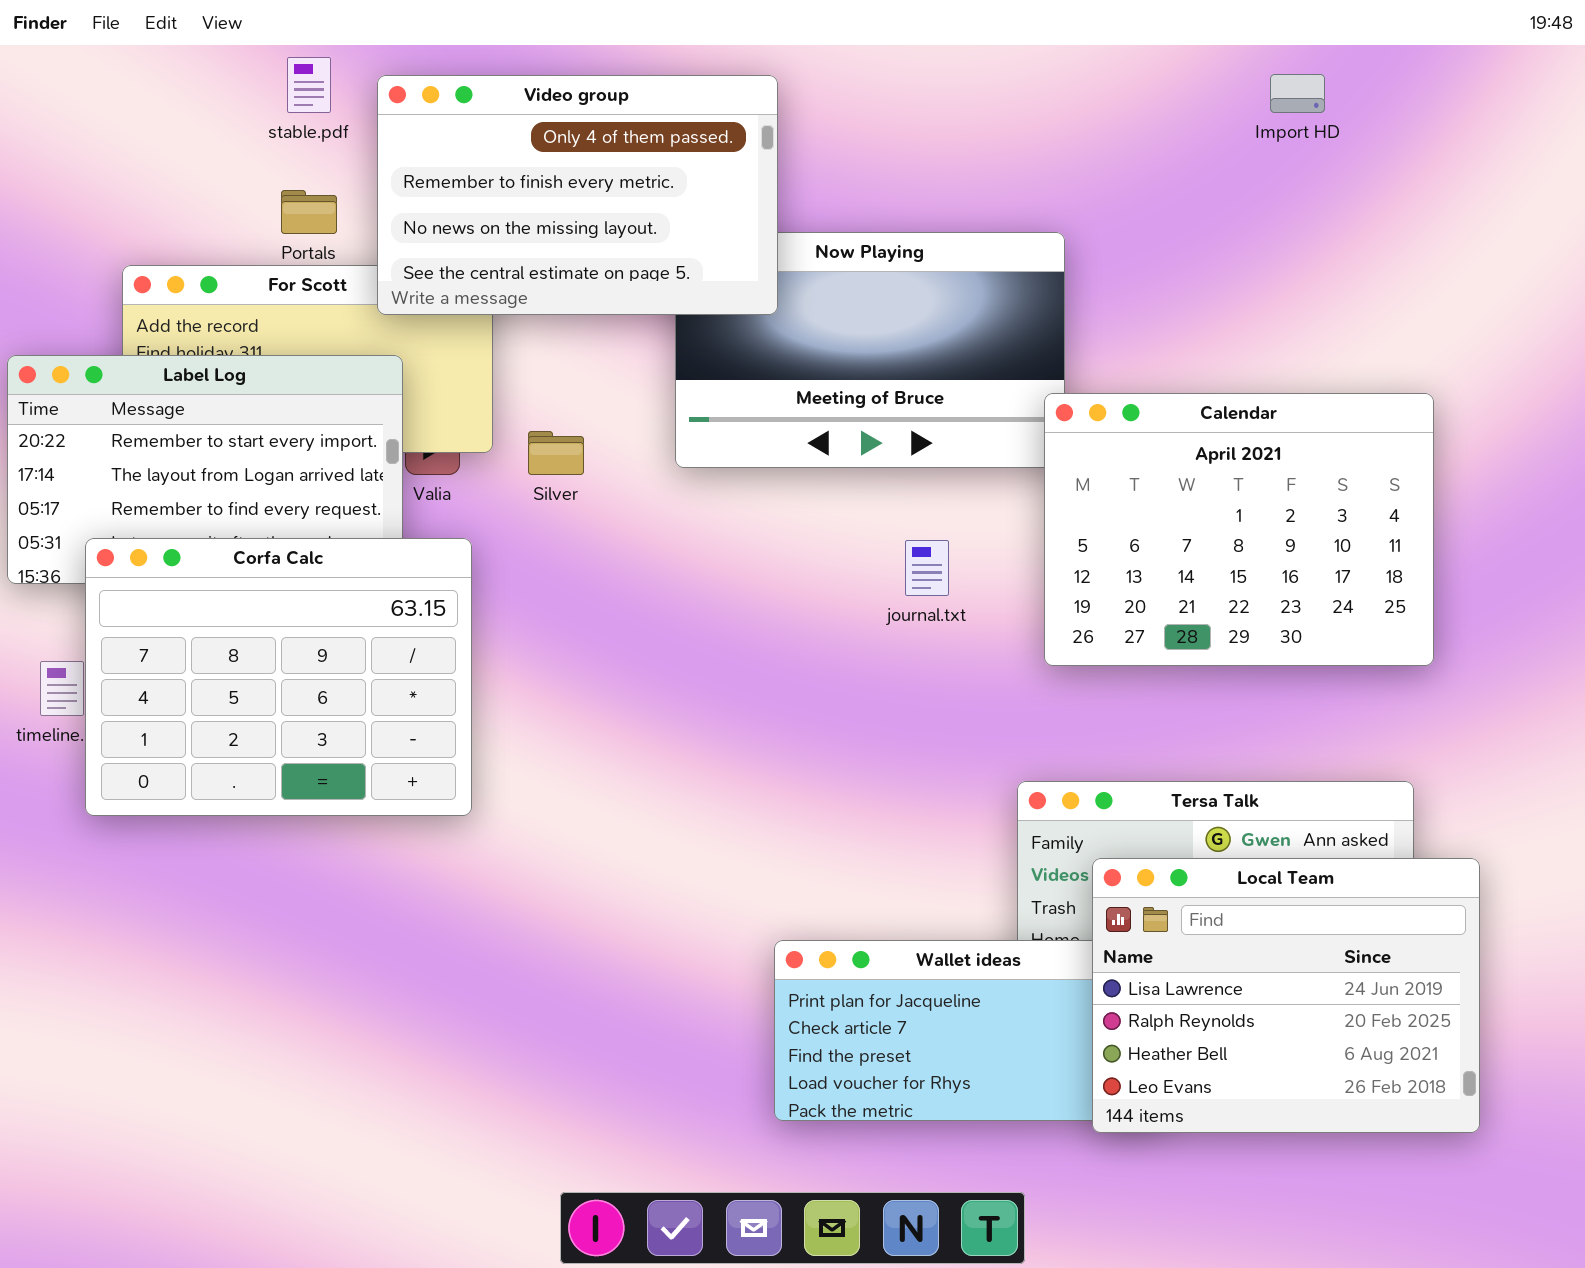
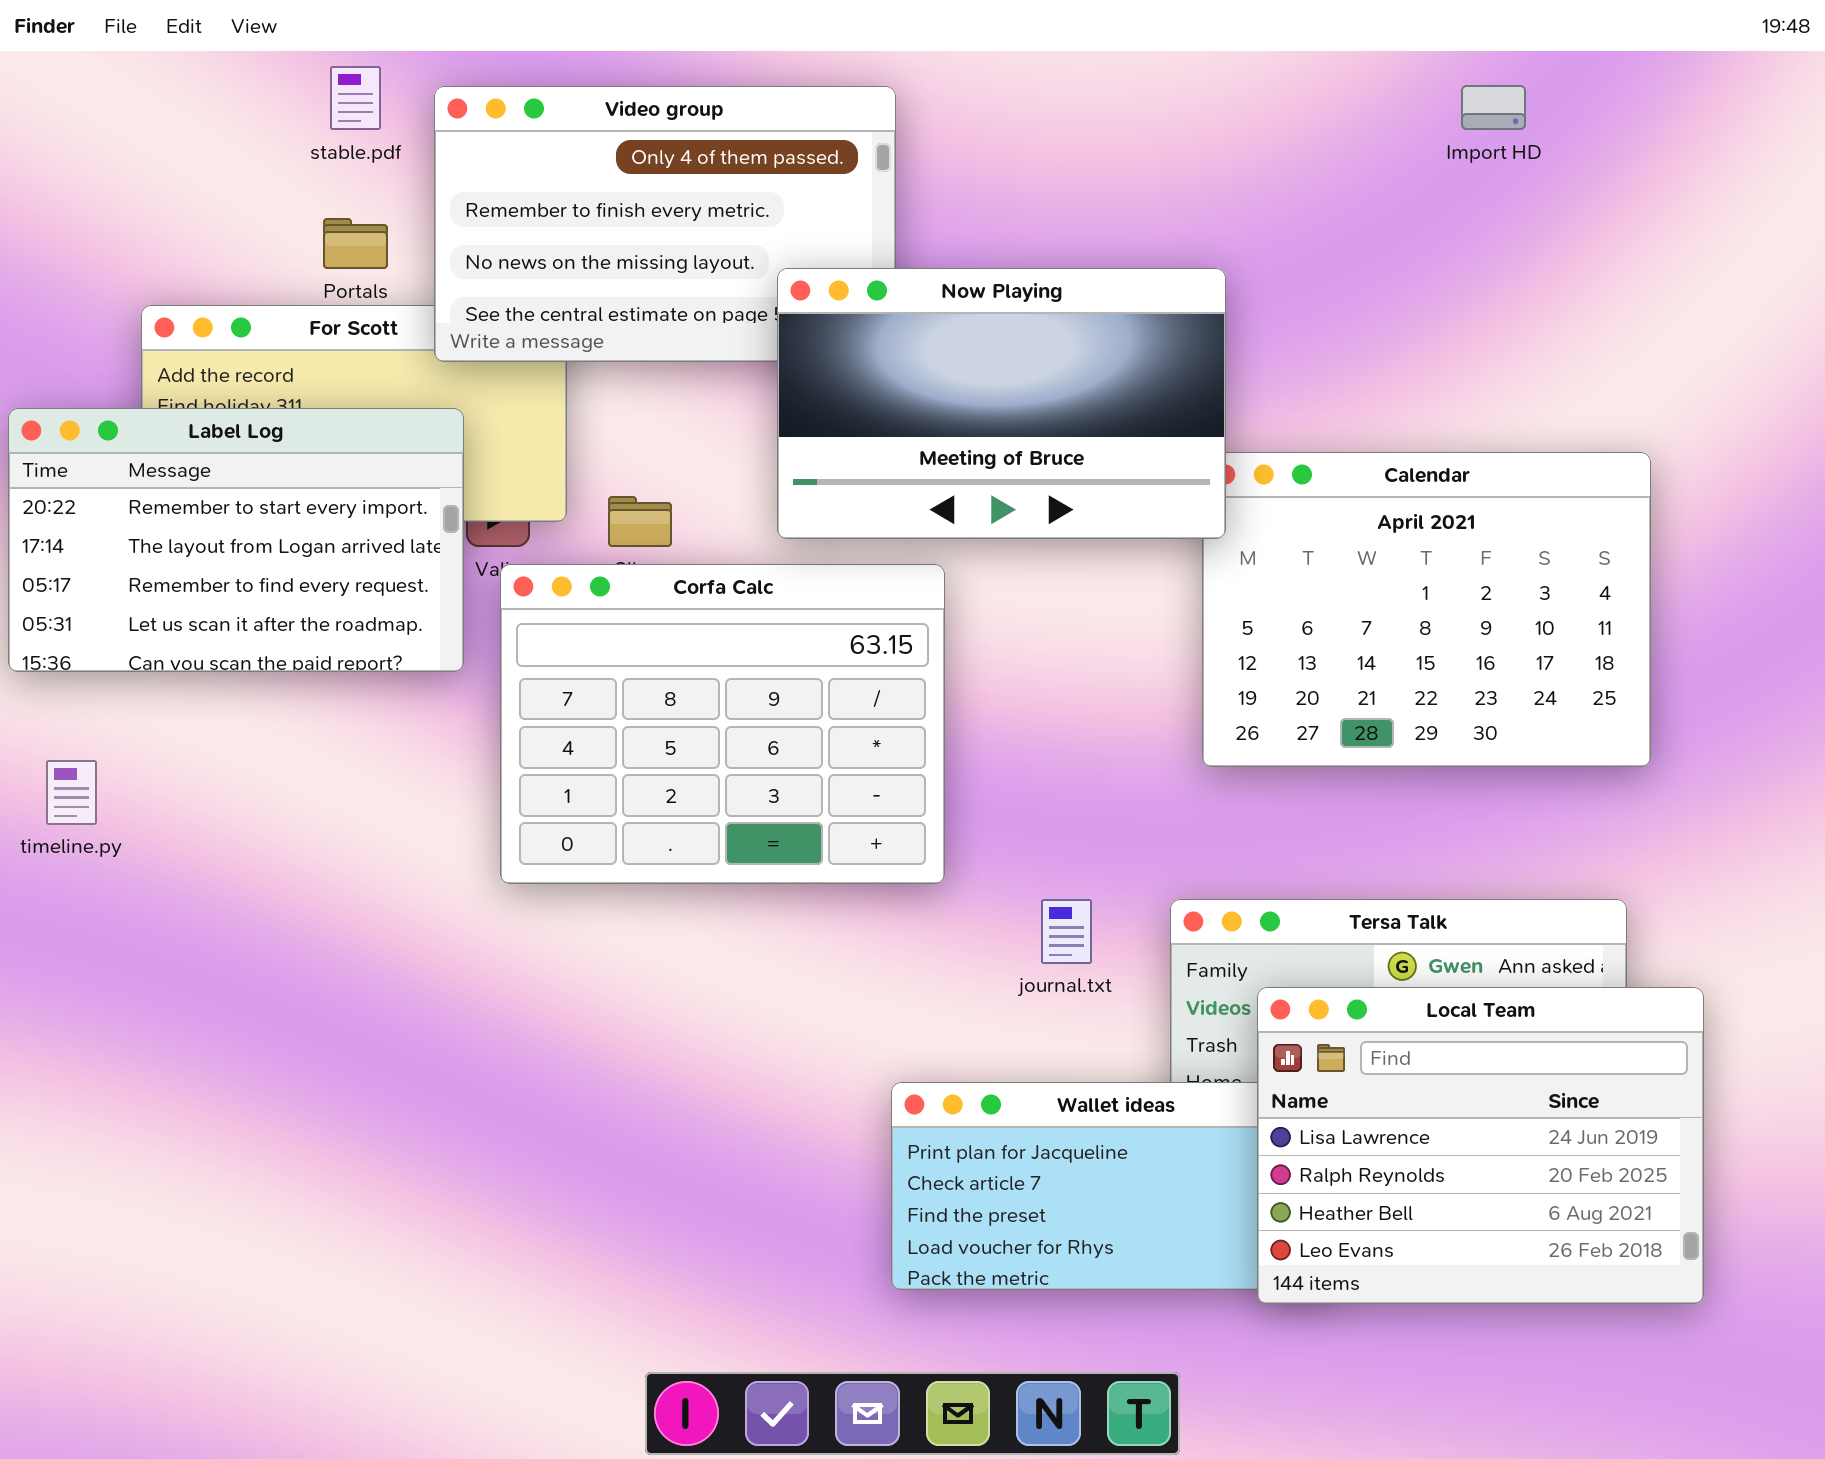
Now Playing: [675,232,1065,468] -> [777,268,1226,539], raised
Corfa Calc: [85,538,472,816] -> [500,564,945,884], moved
journal.txt: [905,540,949,596] -> [1041,899,1092,964], moved

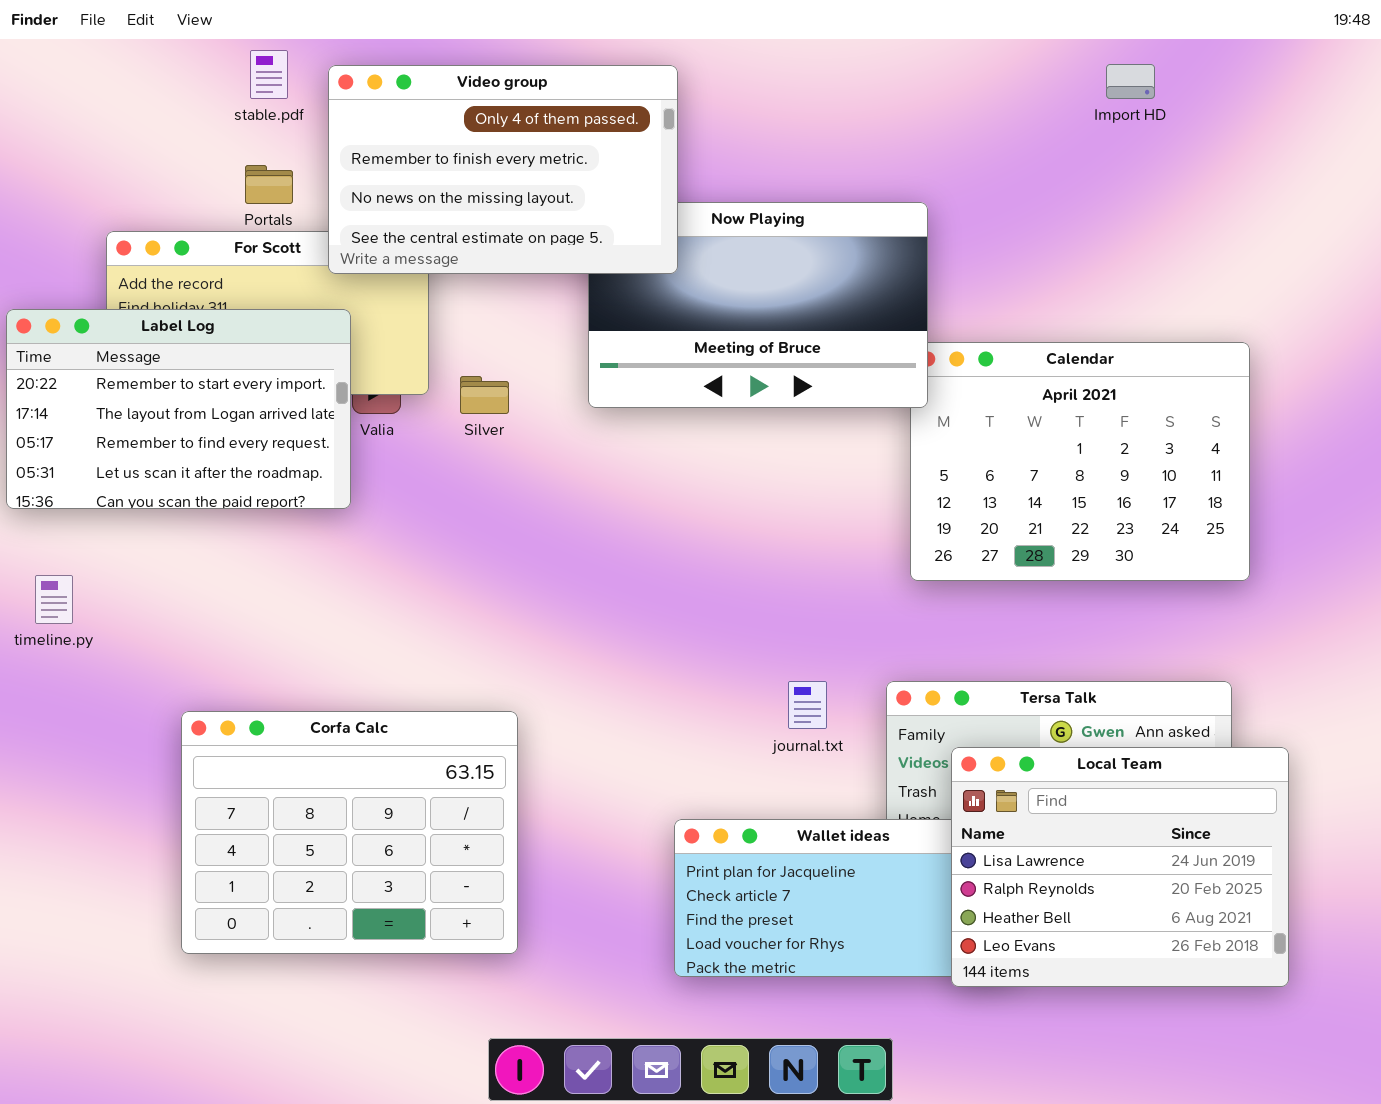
Video group: [434,86,896,362] -> [328,65,678,274], raised
Corfa Calc: [500,564,945,884] -> [181,711,518,954], moved

